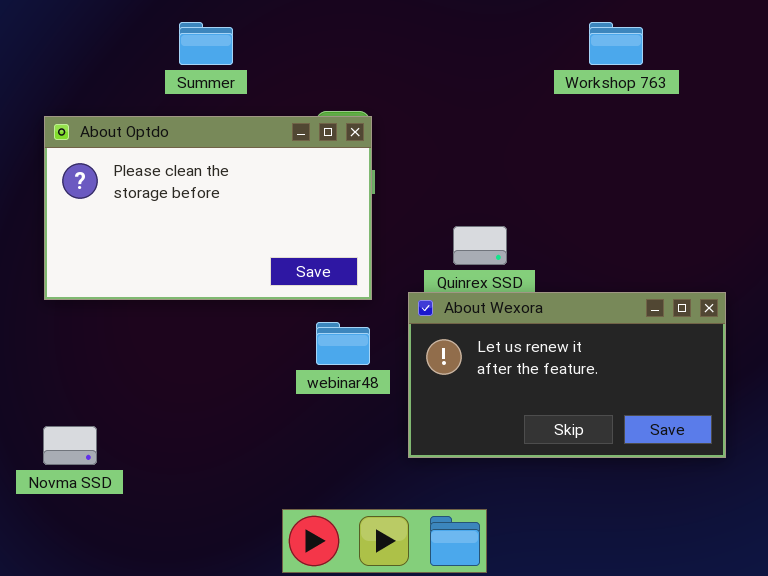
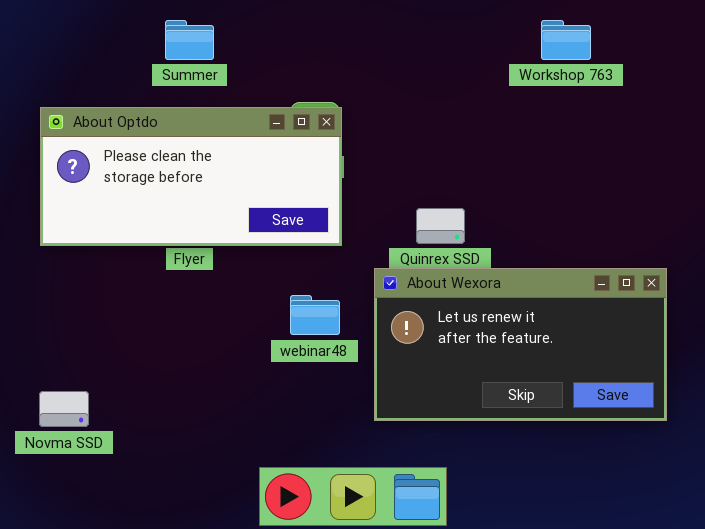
About Optdo: [44,116,372,300] -> [40,107,342,246], resized

